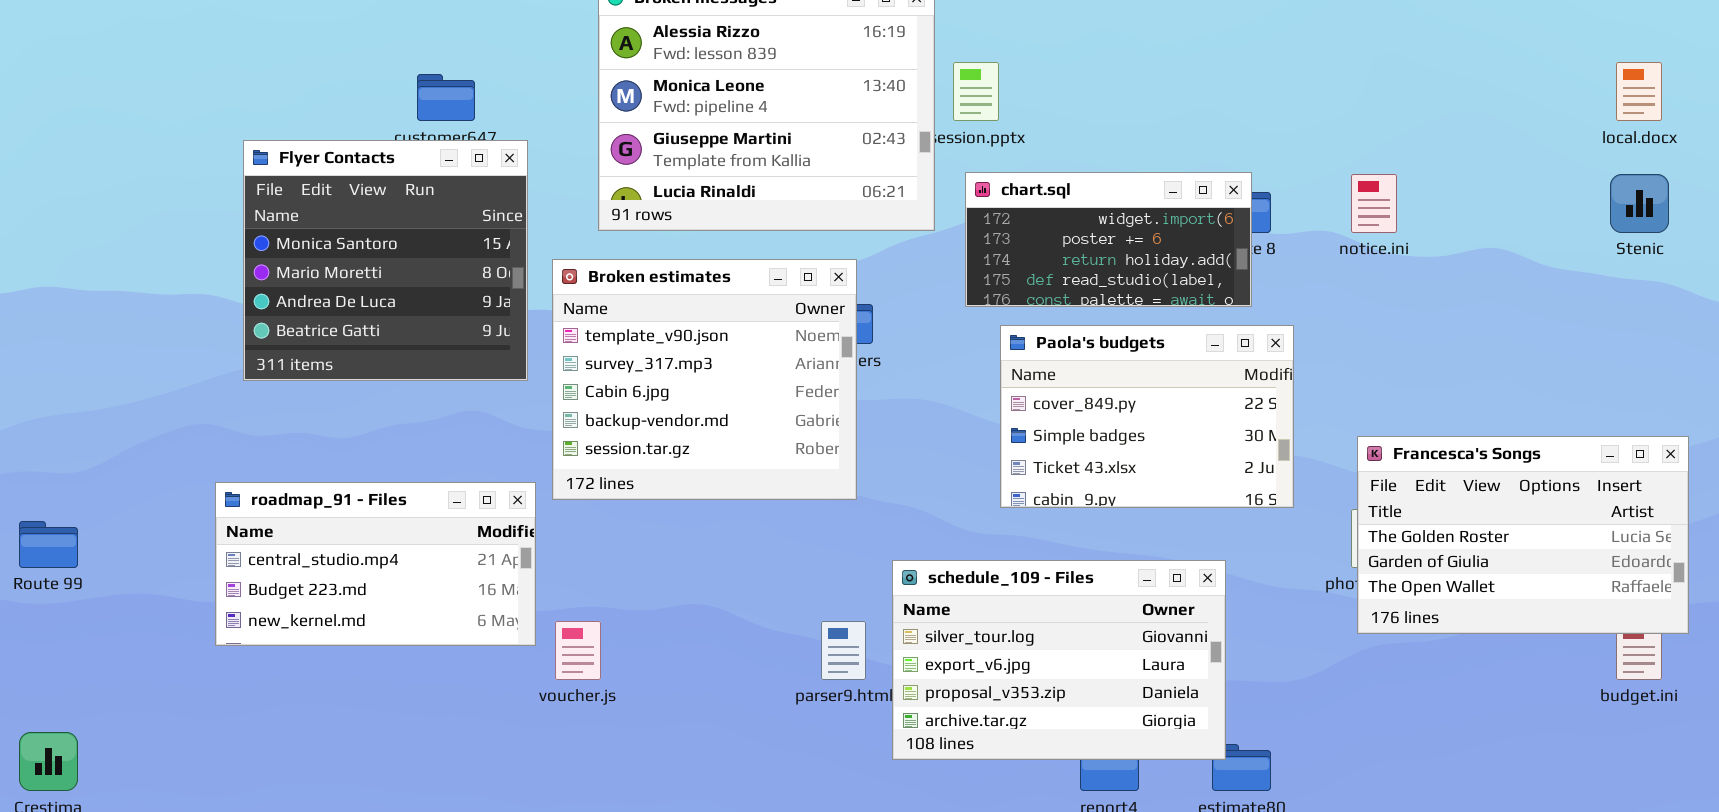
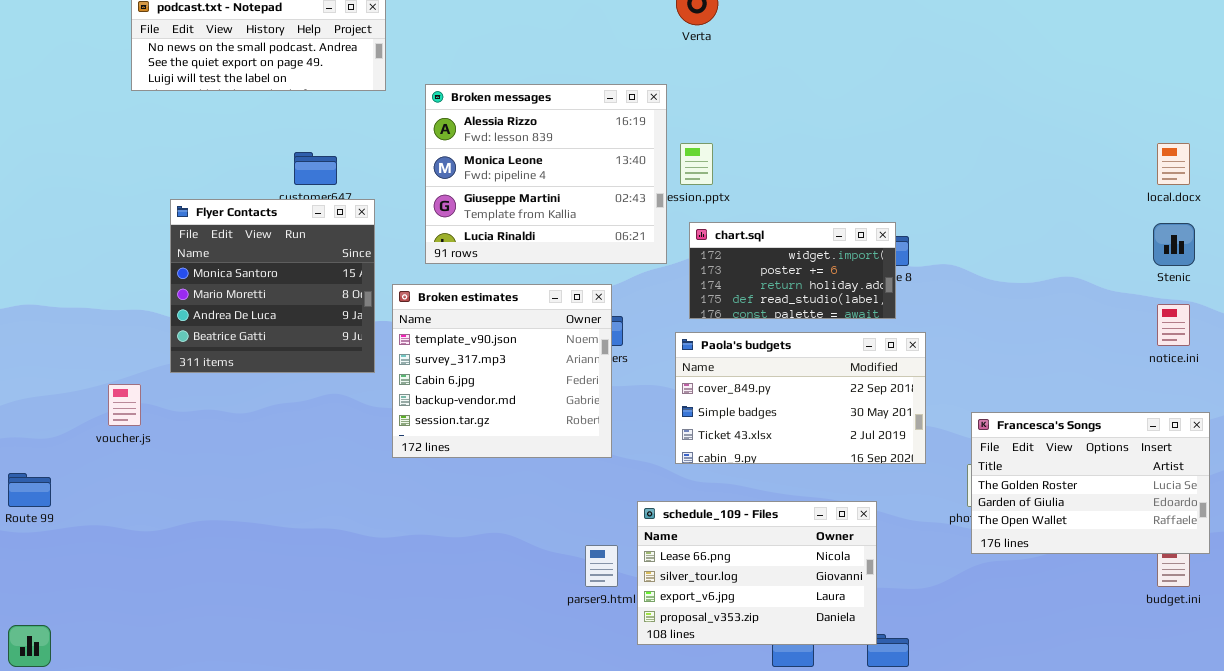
notice.ini: [1351,174,1397,233] -> [1157,304,1190,346], moved
Paola's budgets: [1000,325,1294,508] -> [675,332,926,464], resized
roadmap_91 - Files: [215,482,536,646] -> none, closed
schedule_109 - Files: [892,560,1226,760] -> [637,501,877,645], scrolled up 1 row
voucher.js: [555,621,601,680] -> [108,384,141,426], moved

